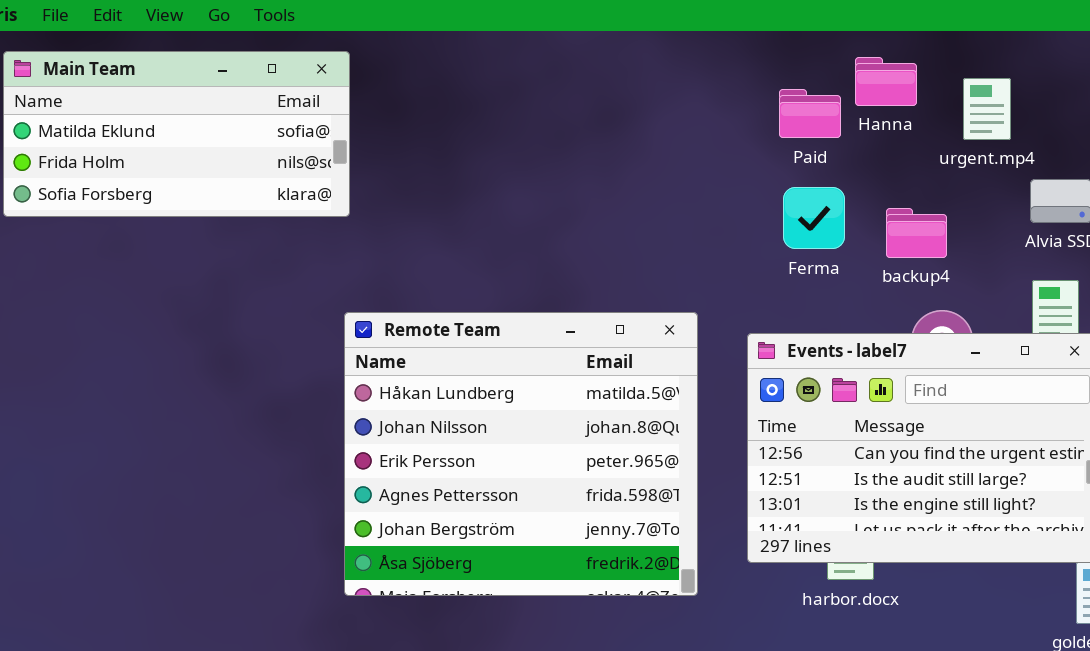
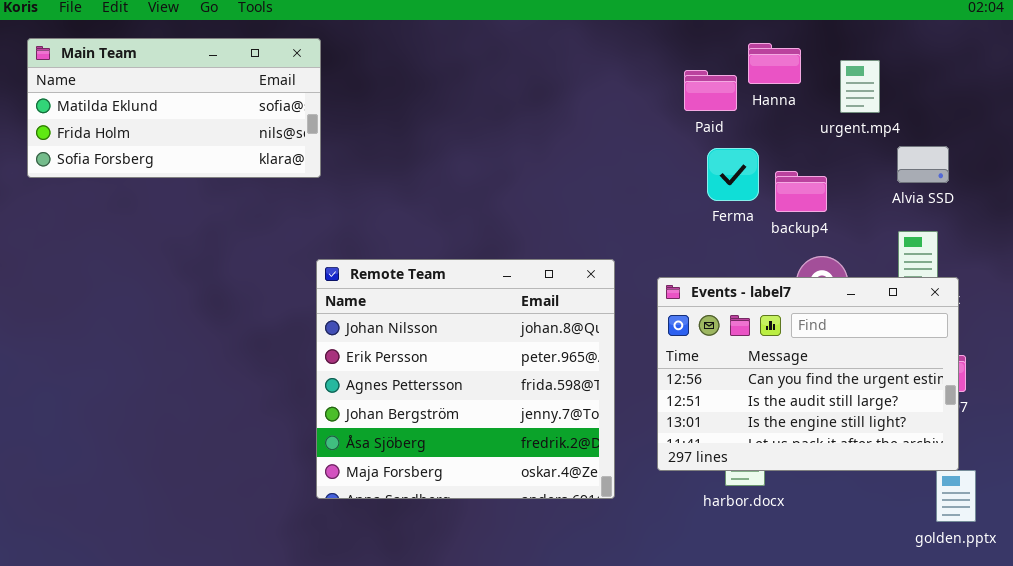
Ferma: [783,187,845,249] -> [707,148,759,201], moved
Remote Team: [344,312,698,596] -> [316,259,615,499], scrolled down 1 row

